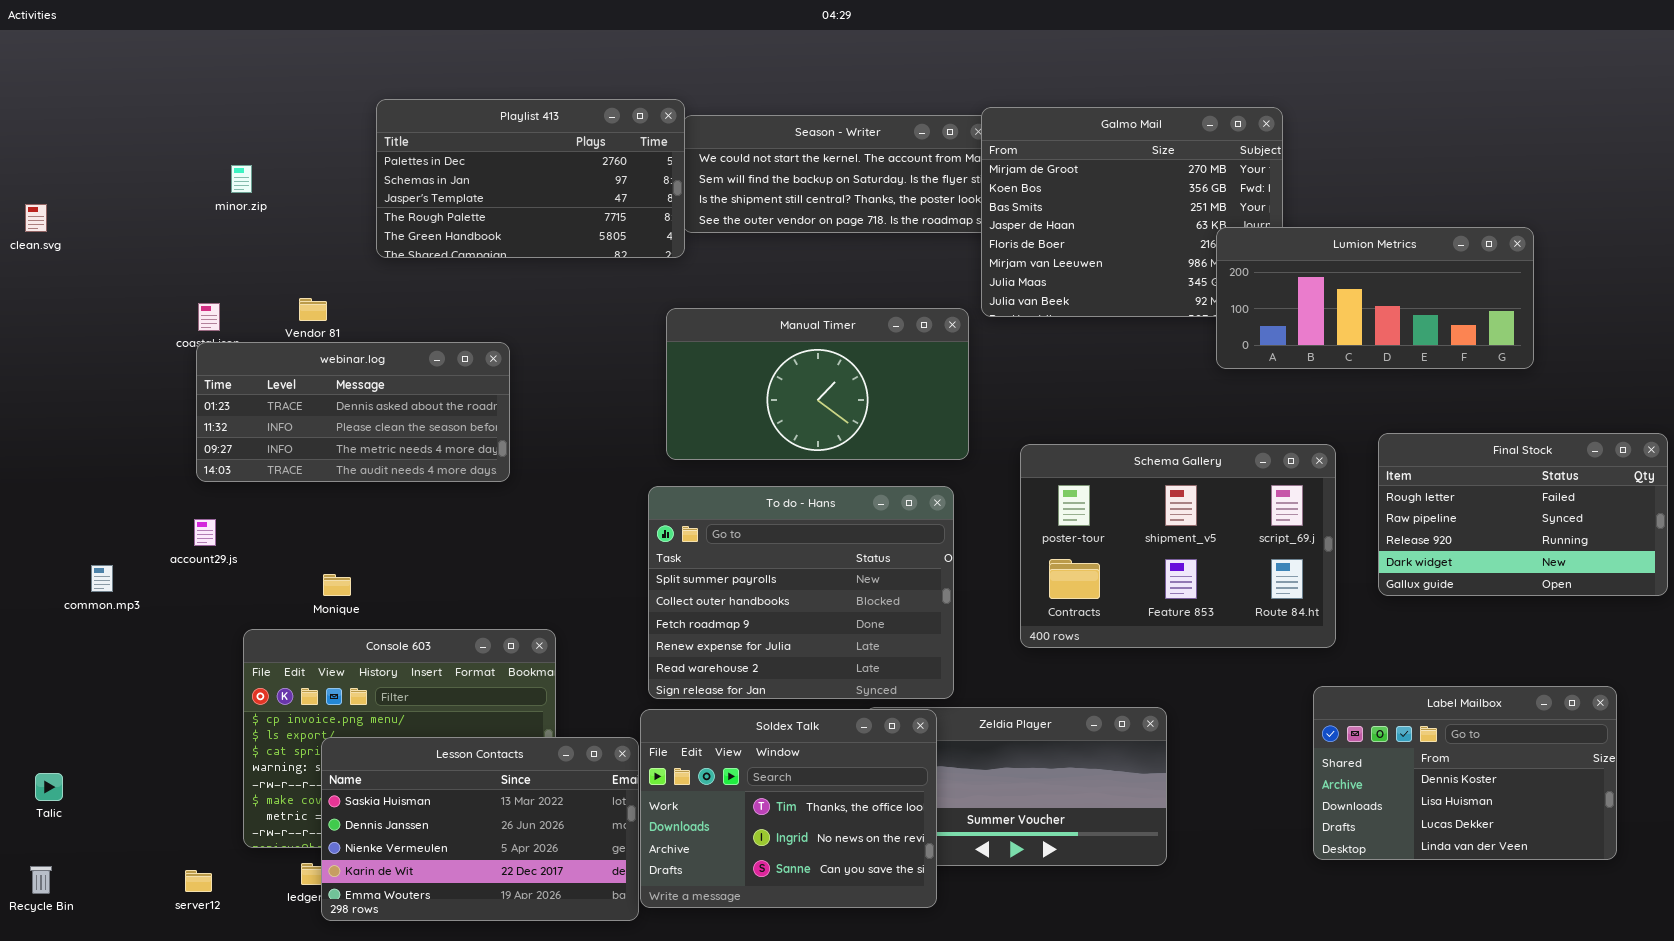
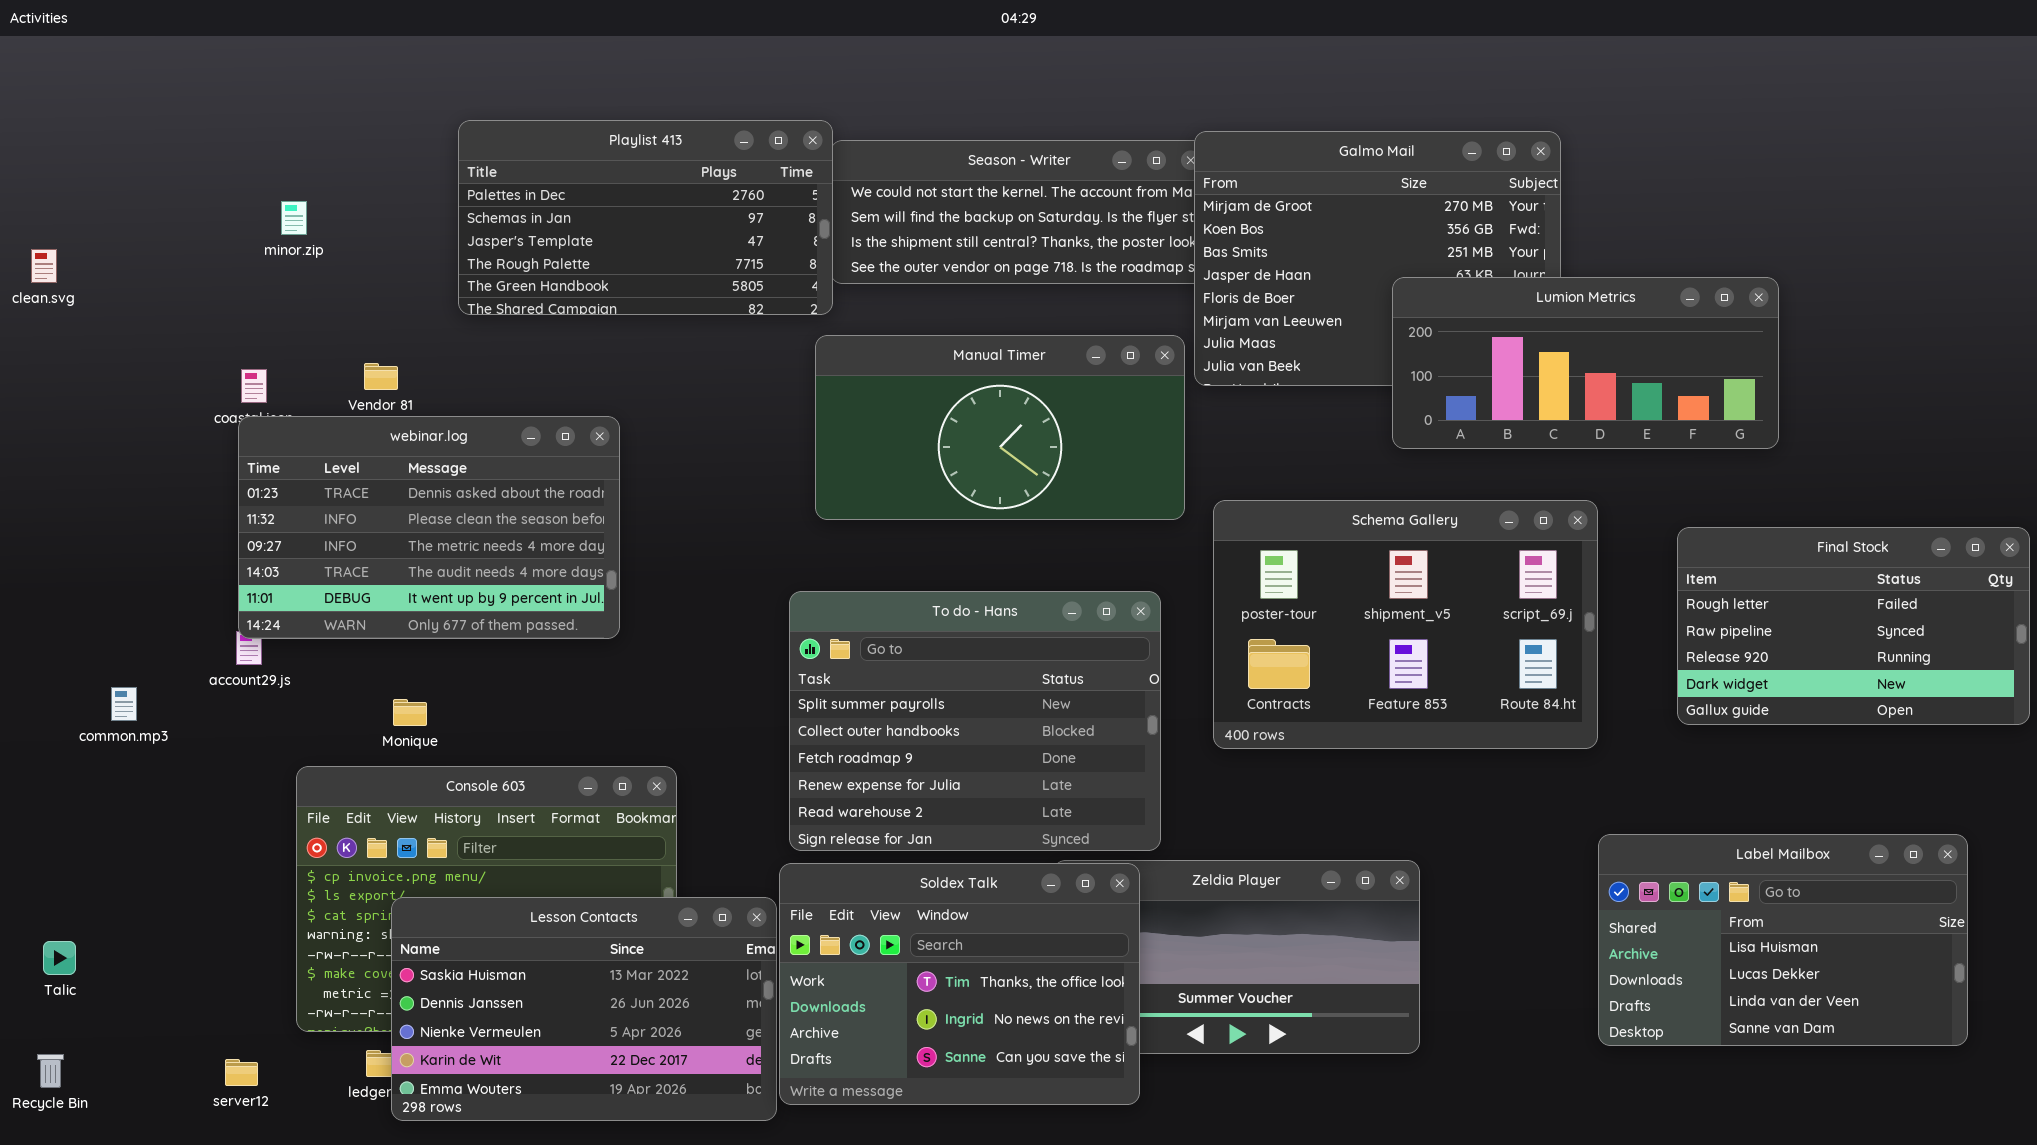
Lumion Metrics: [1216,227,1534,369] -> [1392,277,1779,449], moved
Manual Timer: [666,308,969,460] -> [815,335,1185,520], moved
webinar.log: [196,342,510,482] -> [238,416,620,639], resized
Schema Gallery: [1020,444,1336,648] -> [1213,500,1598,749], moved
Label Mailbox: [1313,686,1617,860] -> [1598,834,1968,1046], scrolled down 1 row

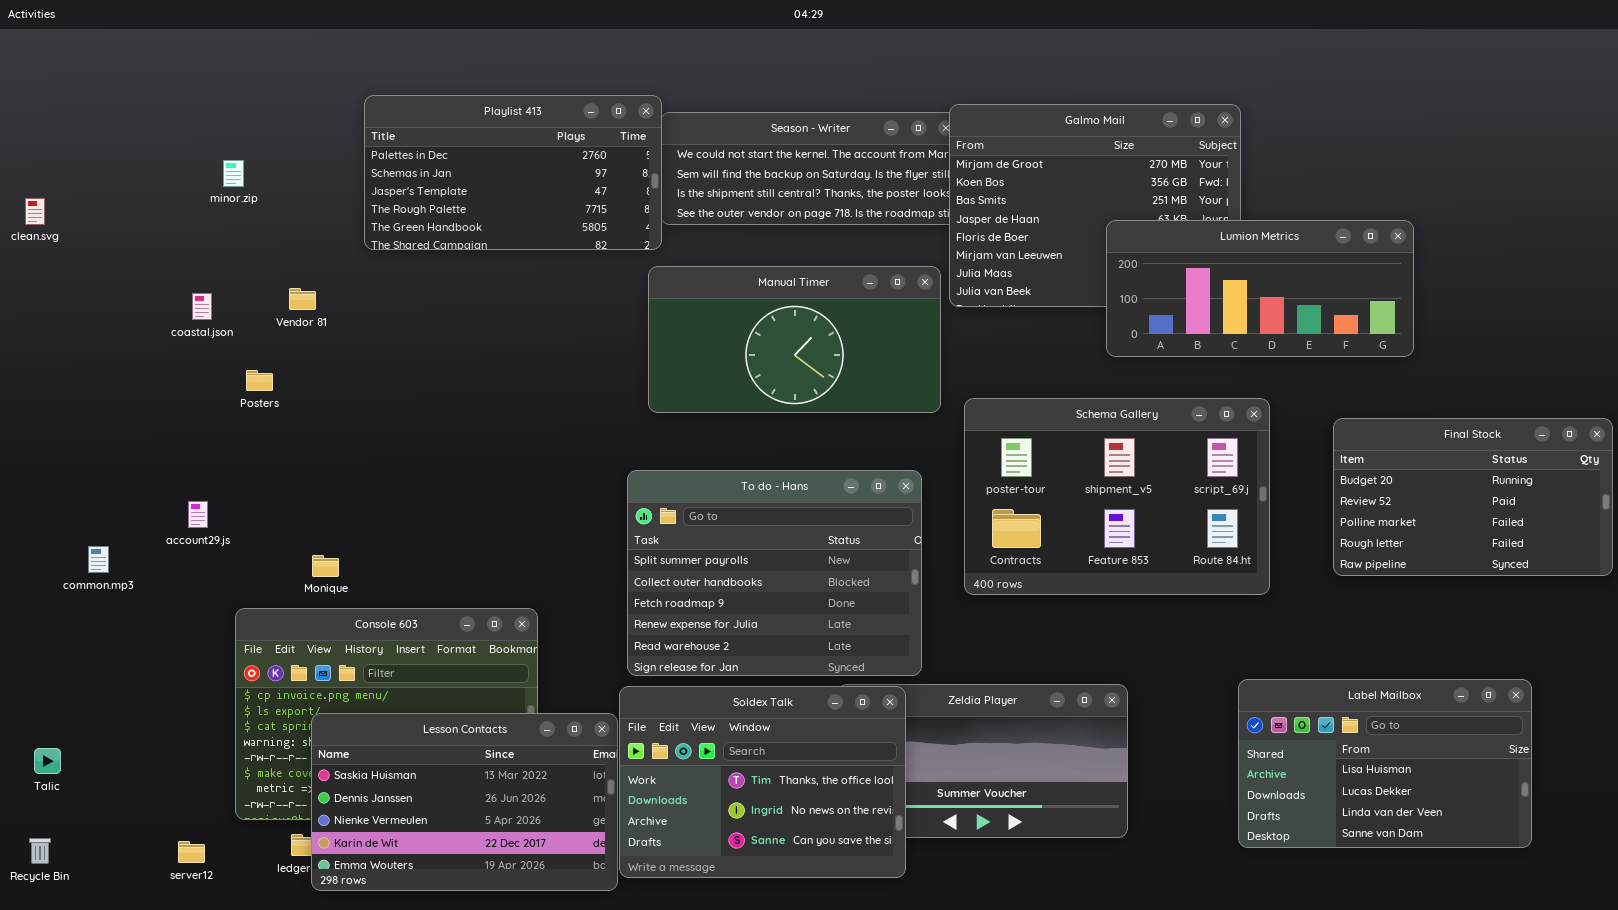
webinar.log: [238,416,620,639] -> none, closed
Final Stock: [1677,527,2030,725] -> [1333,418,1613,576], scrolled up 3 rows
Label Mailbox: [1598,834,1968,1046] -> [1238,679,1532,848], moved

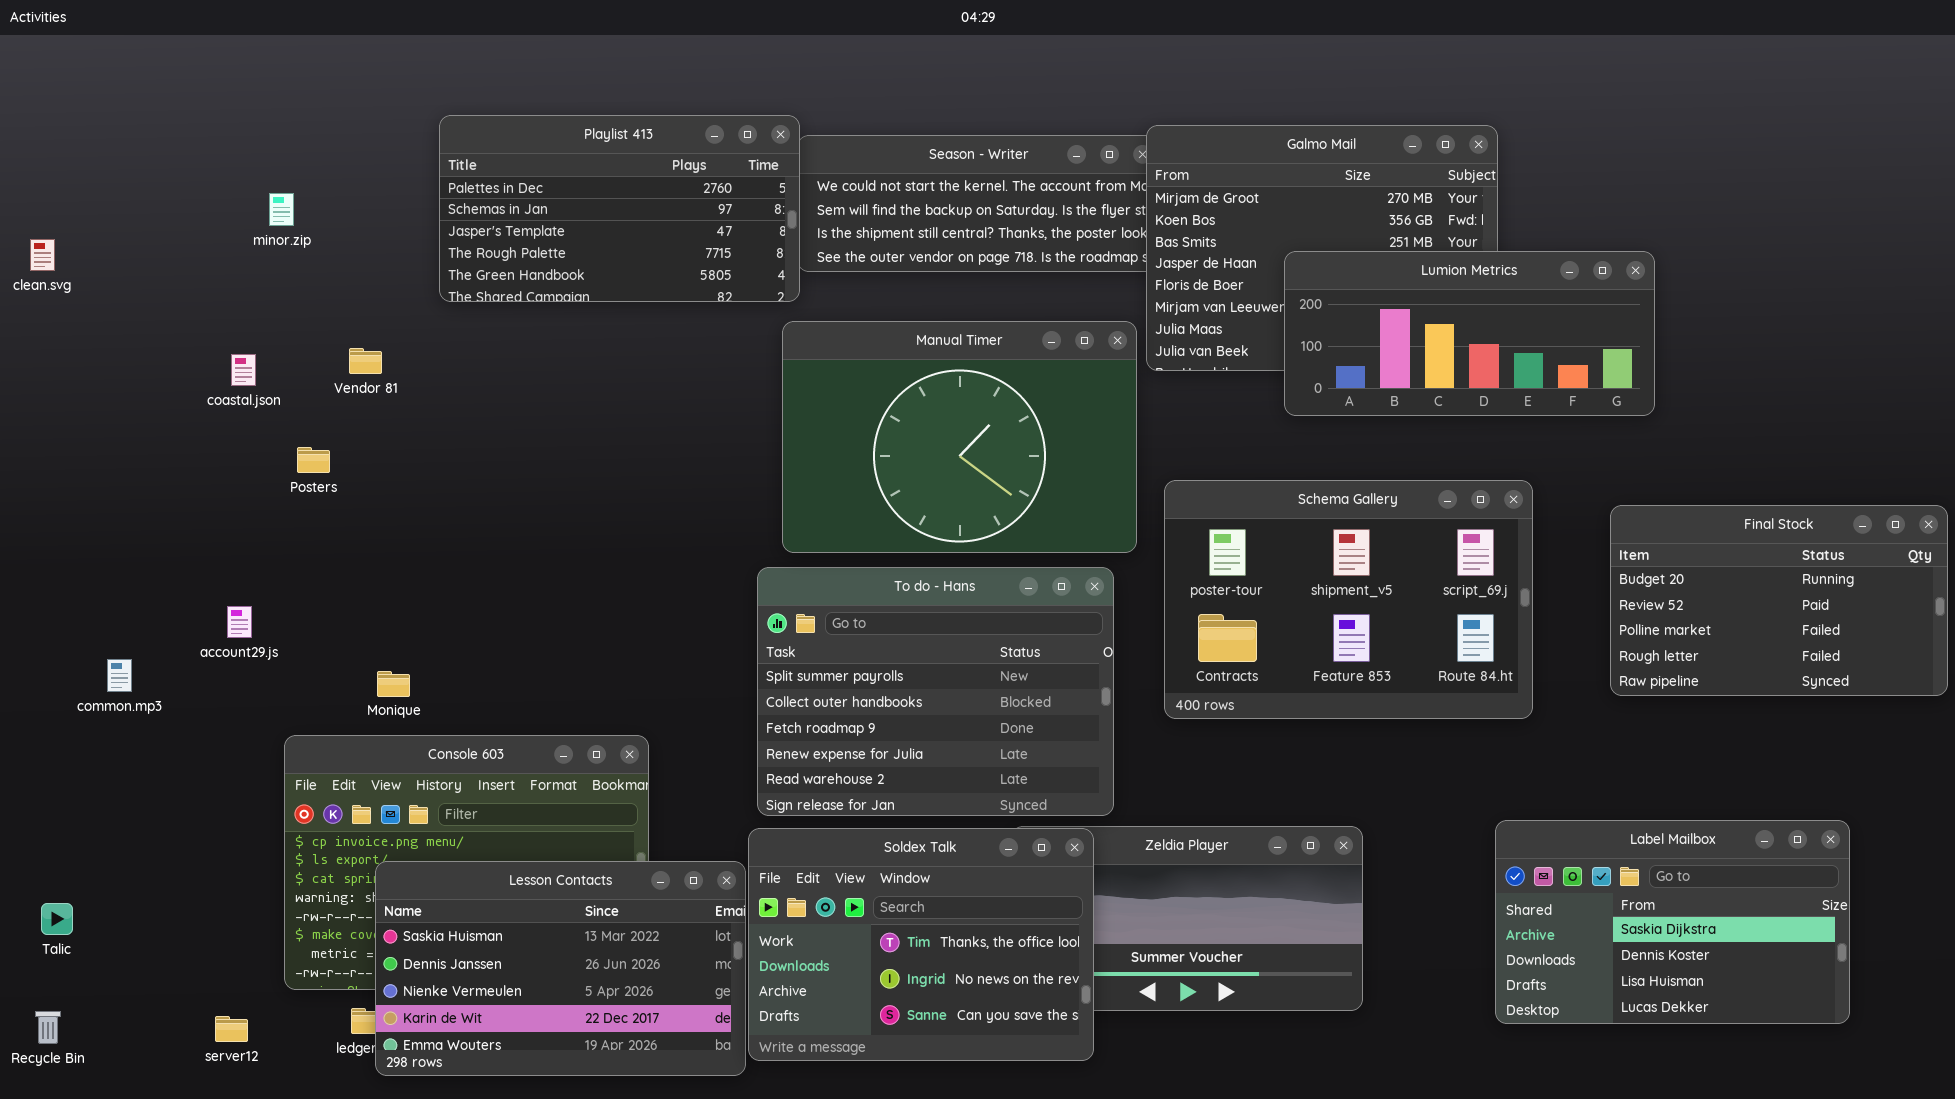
Lumion Metrics: [1106,220,1414,357] -> [1284,251,1655,416], moved
Manual Timer: [648,266,941,413] -> [782,321,1137,553], resized
Label Mailbox: [1238,679,1532,848] -> [1495,820,1850,1024], scrolled up 2 rows

